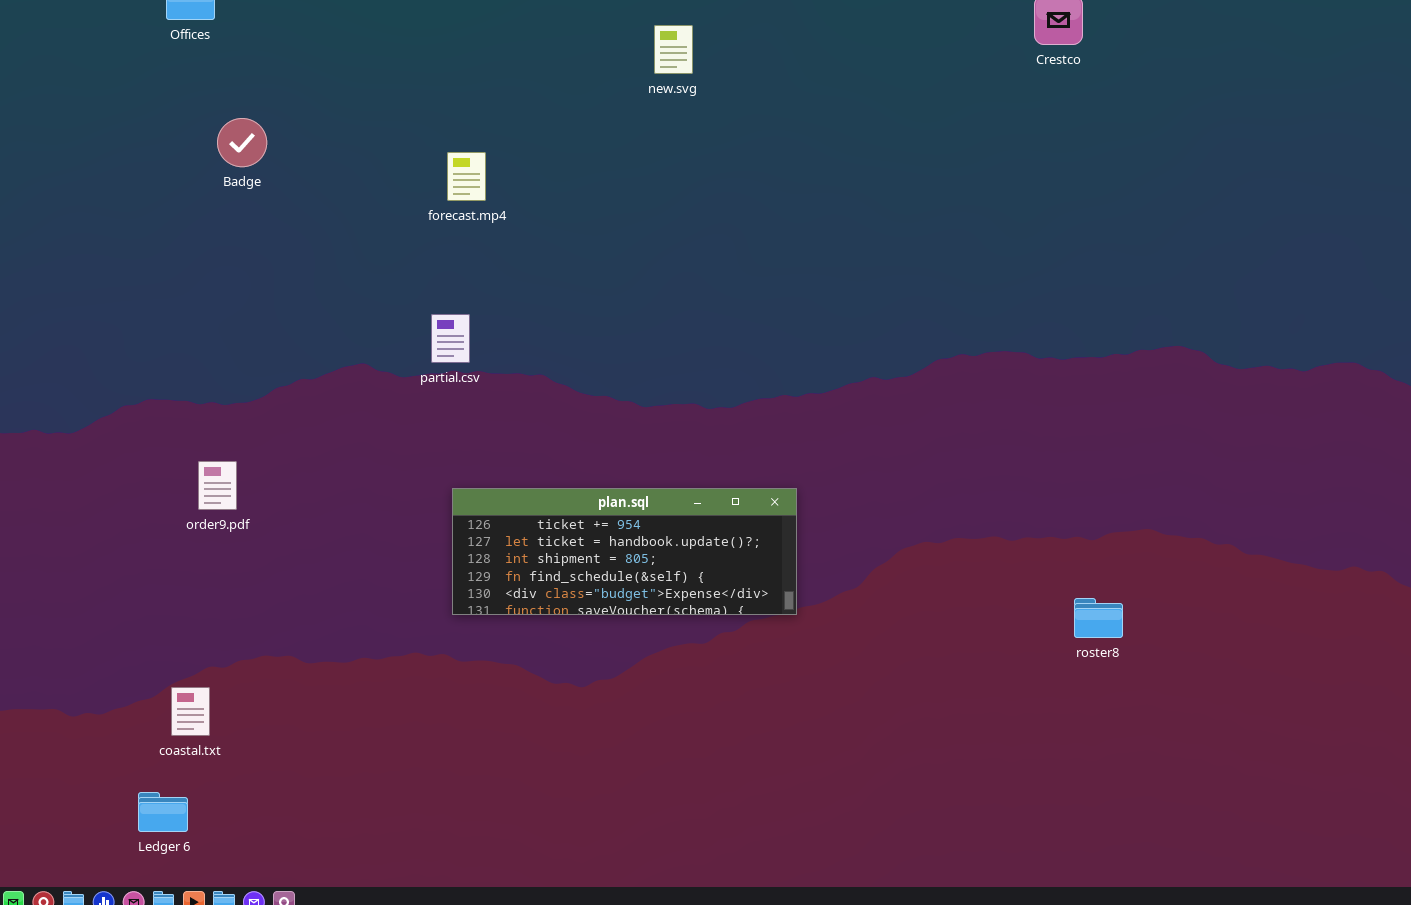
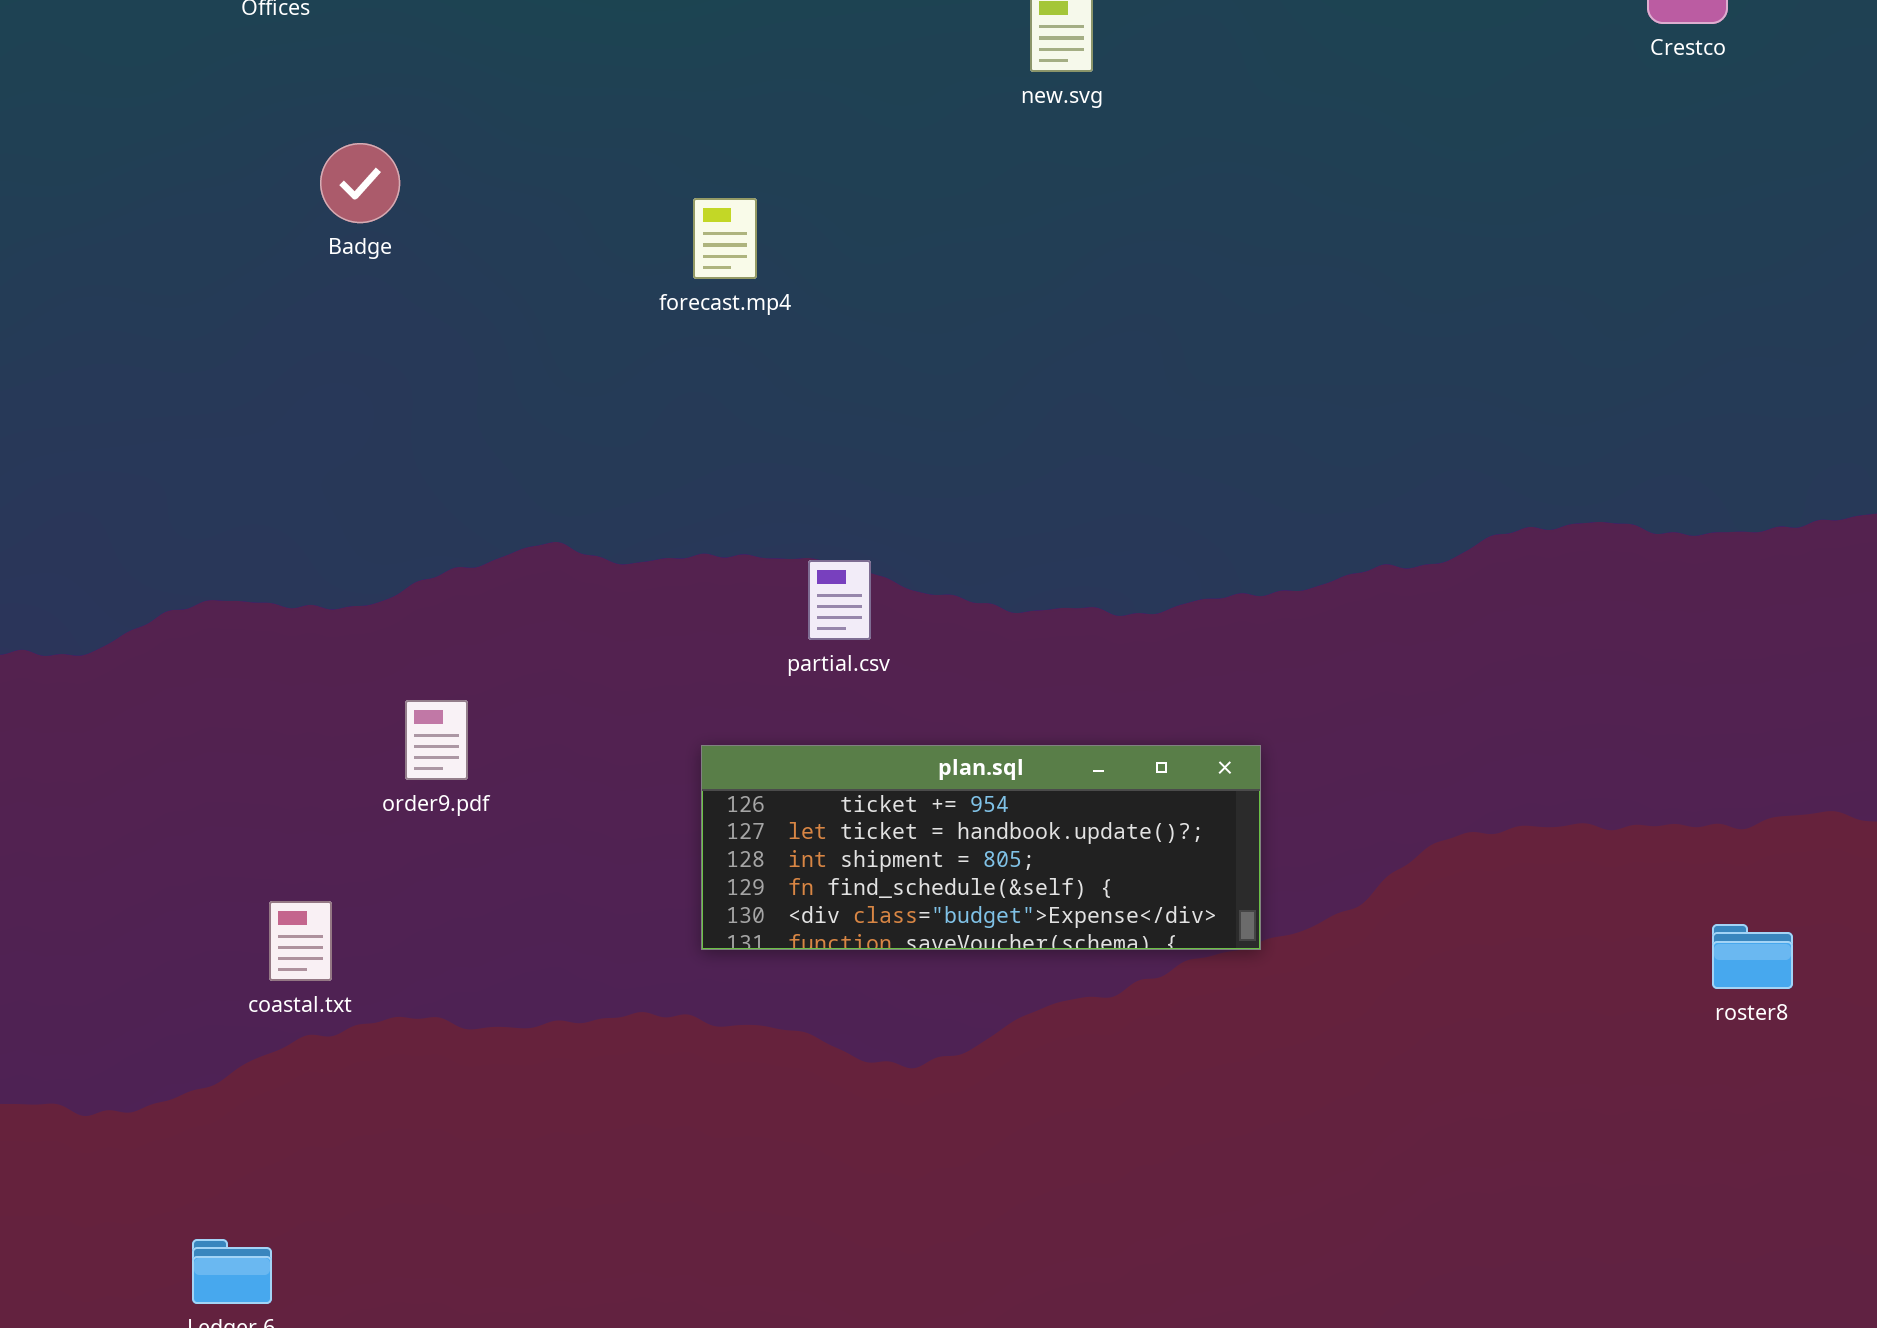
partial.csv: [431,314,470,363] -> [808,560,871,640], moved
order9.pdf: [198,461,237,510] -> [405,700,468,780], moved
coastal.txt: [171,687,210,736] -> [269,901,332,981], moved

